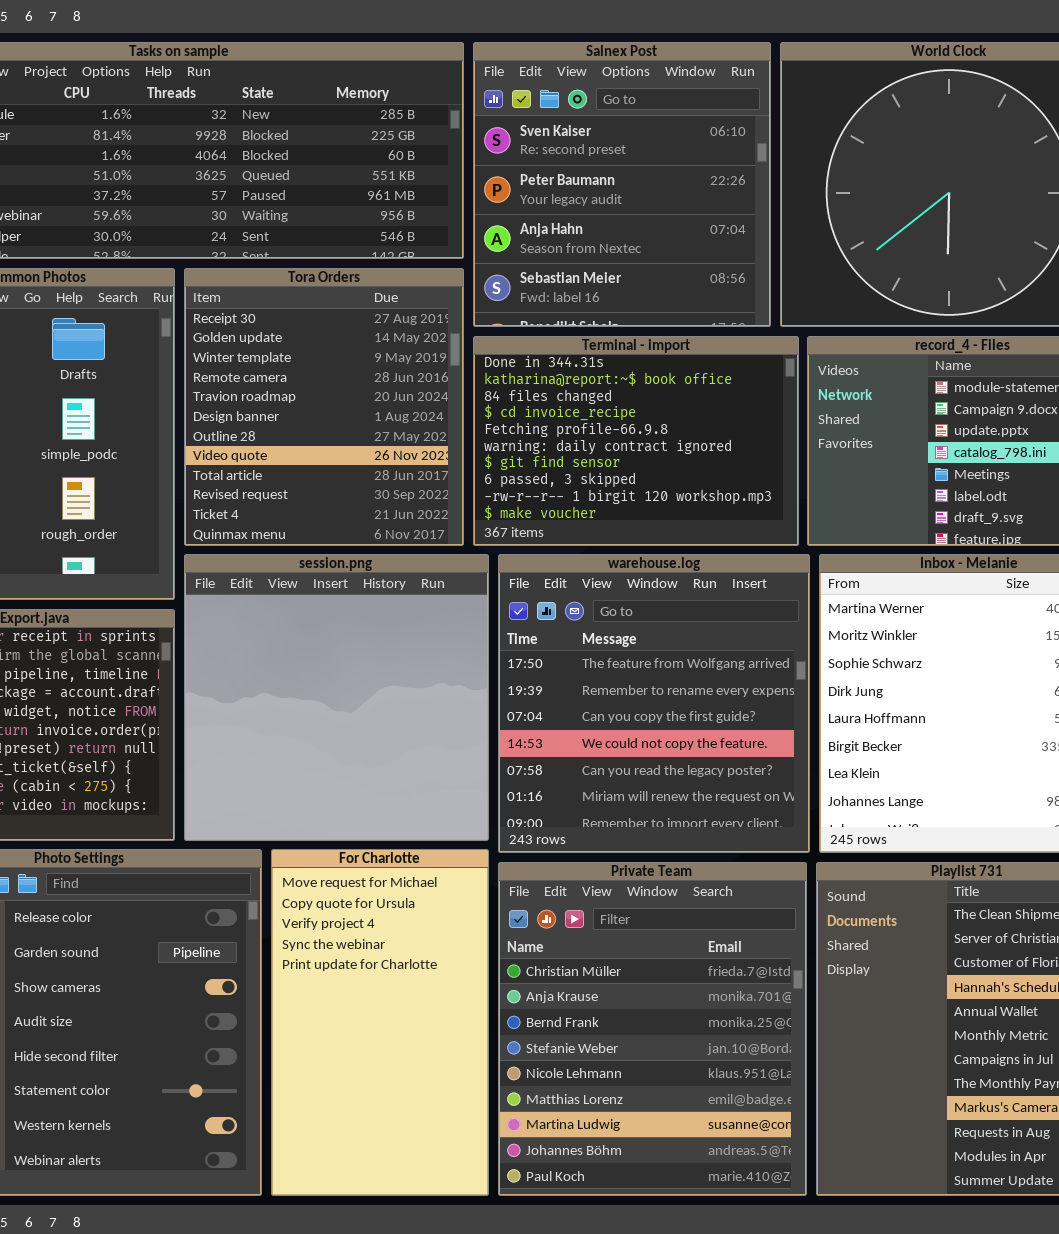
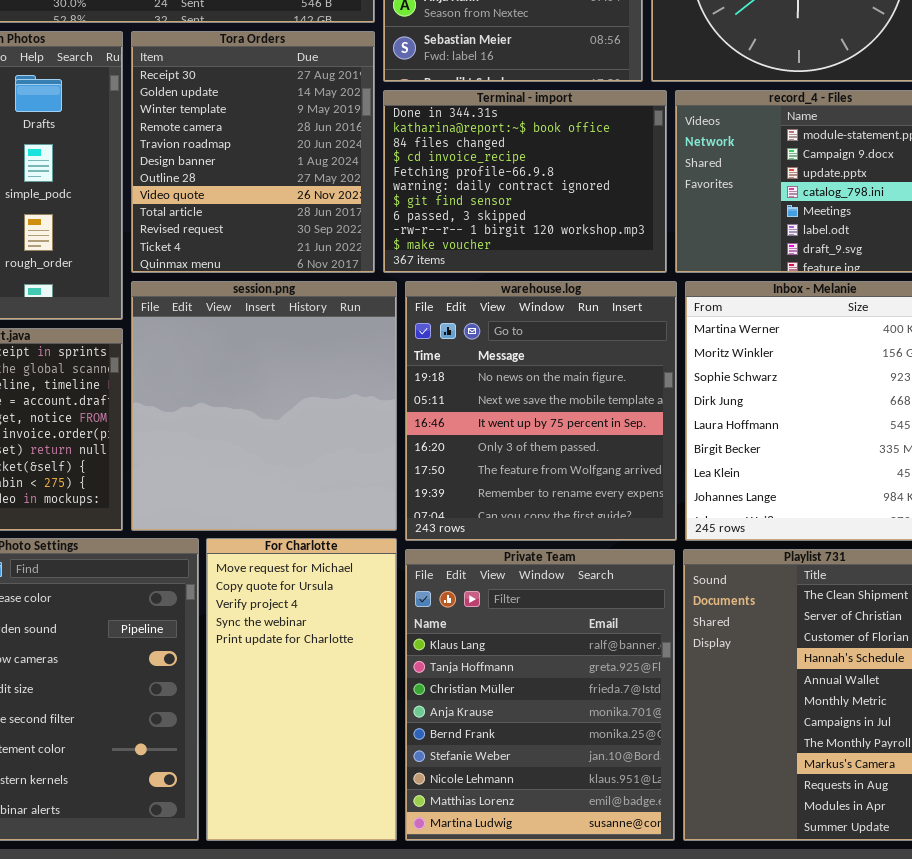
warehouse.log: [498,554,810,853] -> [405,281,677,541], scrolled up 4 rows
Private Team: [498,862,807,1196] -> [405,549,675,841], scrolled up 2 rows

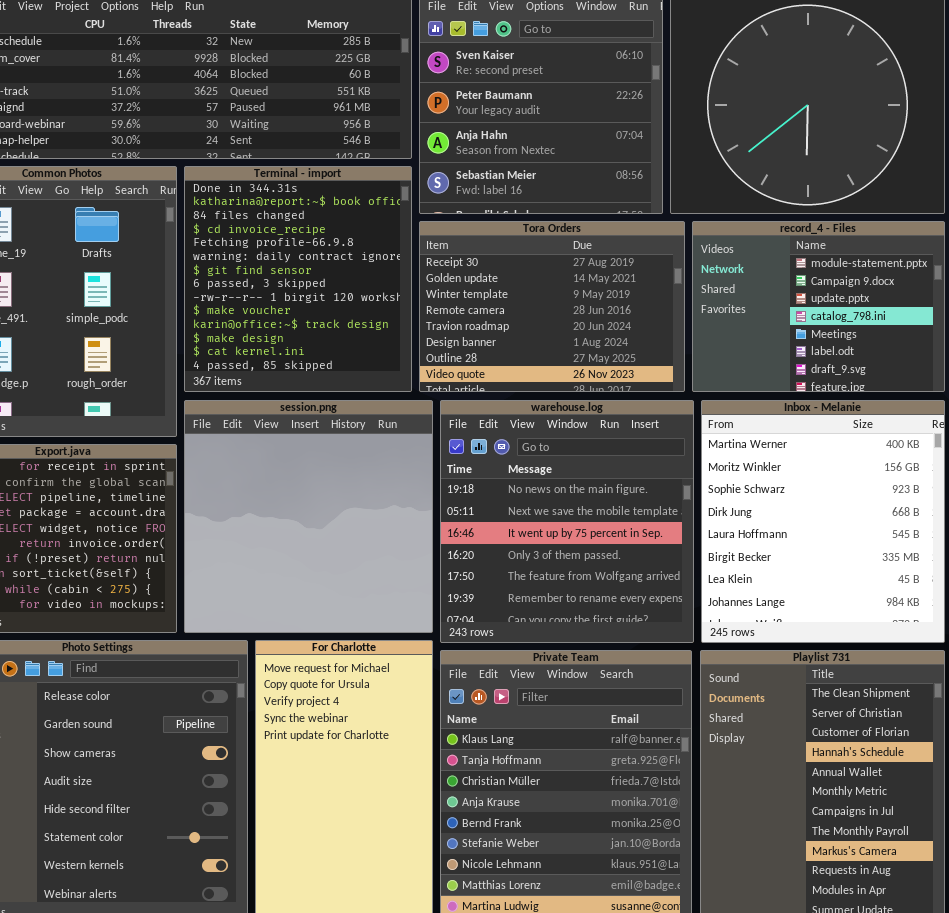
Tora Orders: [131,31,375,273] -> [419,221,685,392], moved, resized
Terminal - import: [383,90,667,273] -> [184,166,412,392], moved, resized

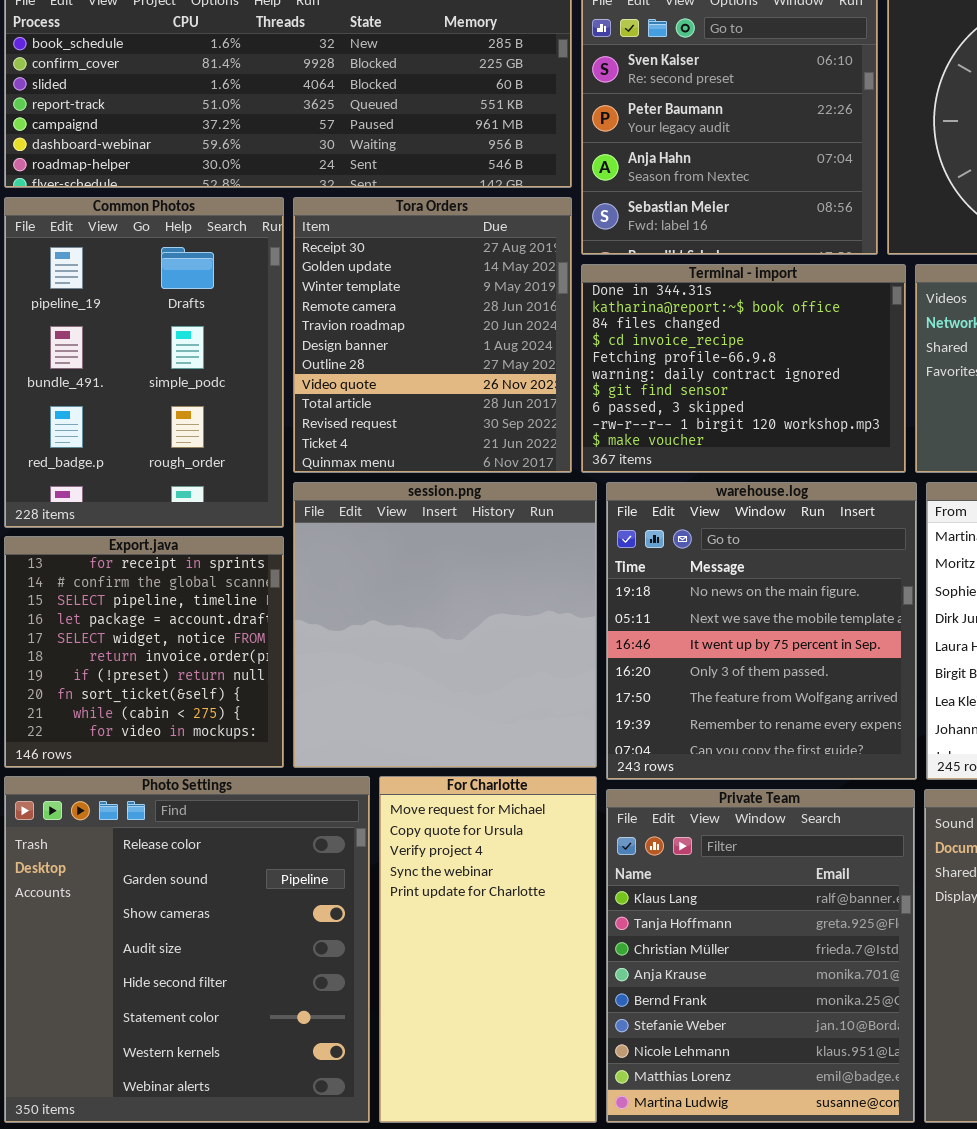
Terminal - import: [184,166,412,392] -> [581,264,906,473], moved, resized
Tora Orders: [419,221,685,392] -> [293,197,572,473], moved, resized

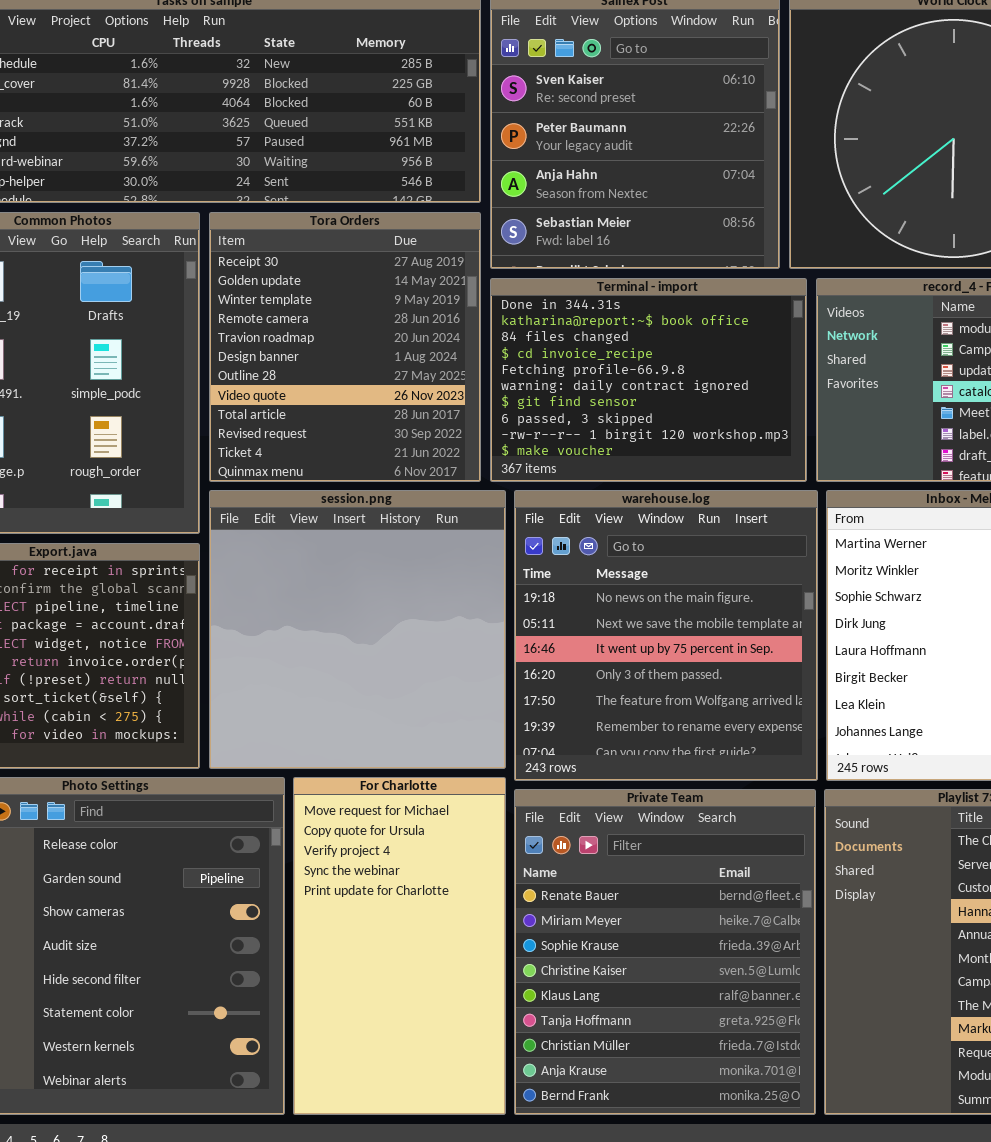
Private Team: [606,789,915,1123] -> [514,789,816,1115], scrolled up 4 rows

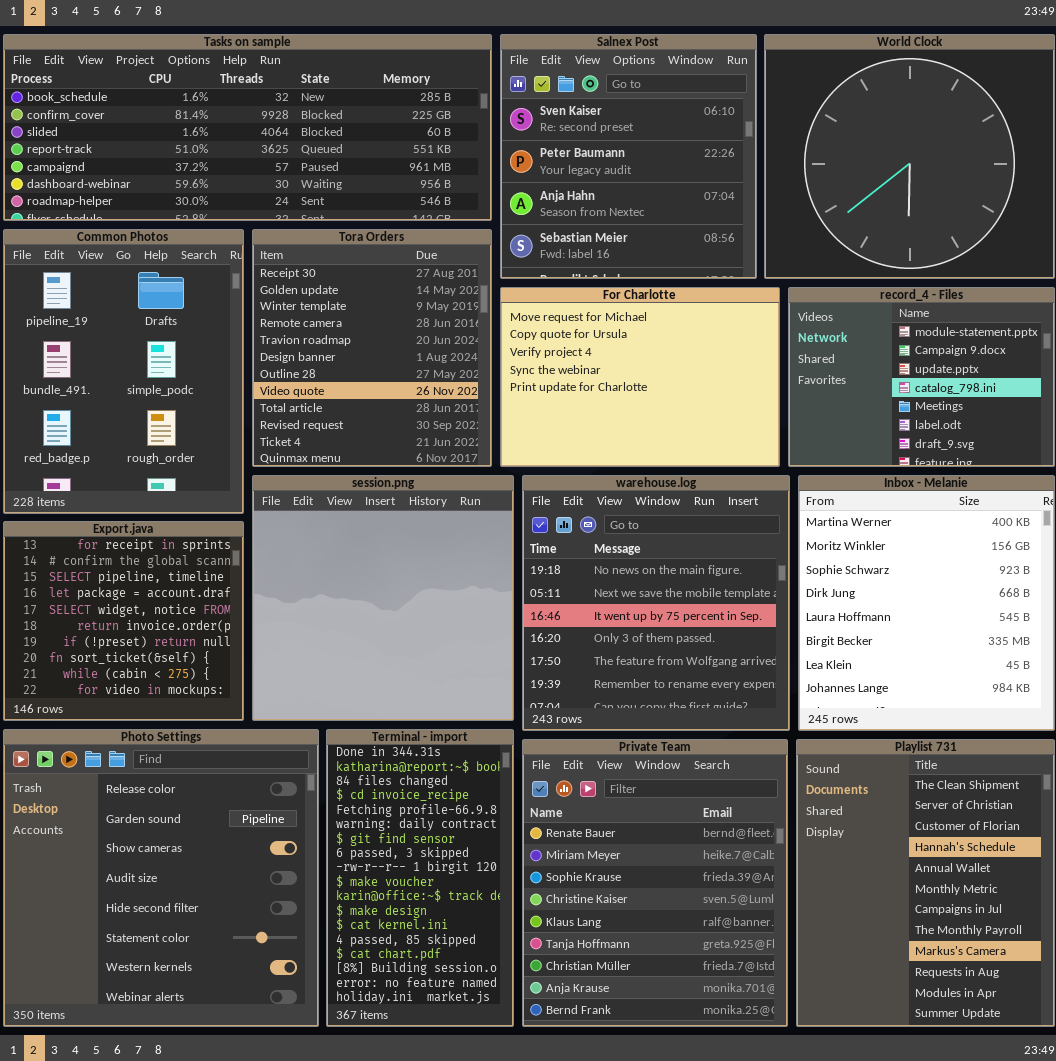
Terminal - import: [490,278,807,482] -> [326,729,514,1027], moved, resized
For Charlotte: [293,777,506,1115] -> [500,287,780,467], moved, resized

